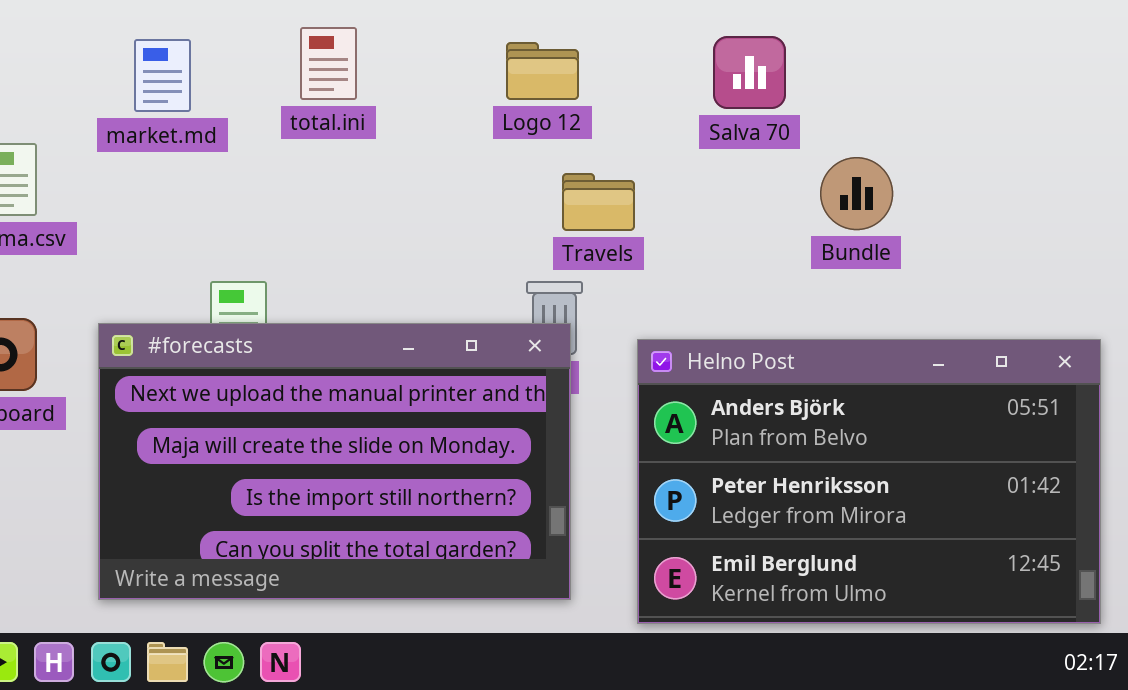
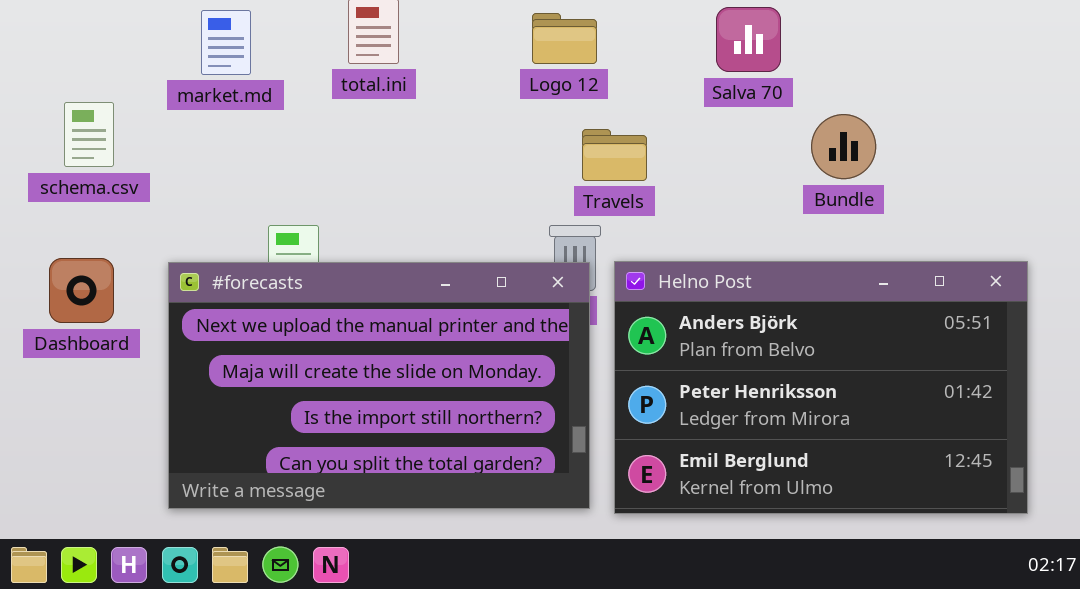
Helno Post: [637,339,1101,624] -> [614,261,1028,514], moved

